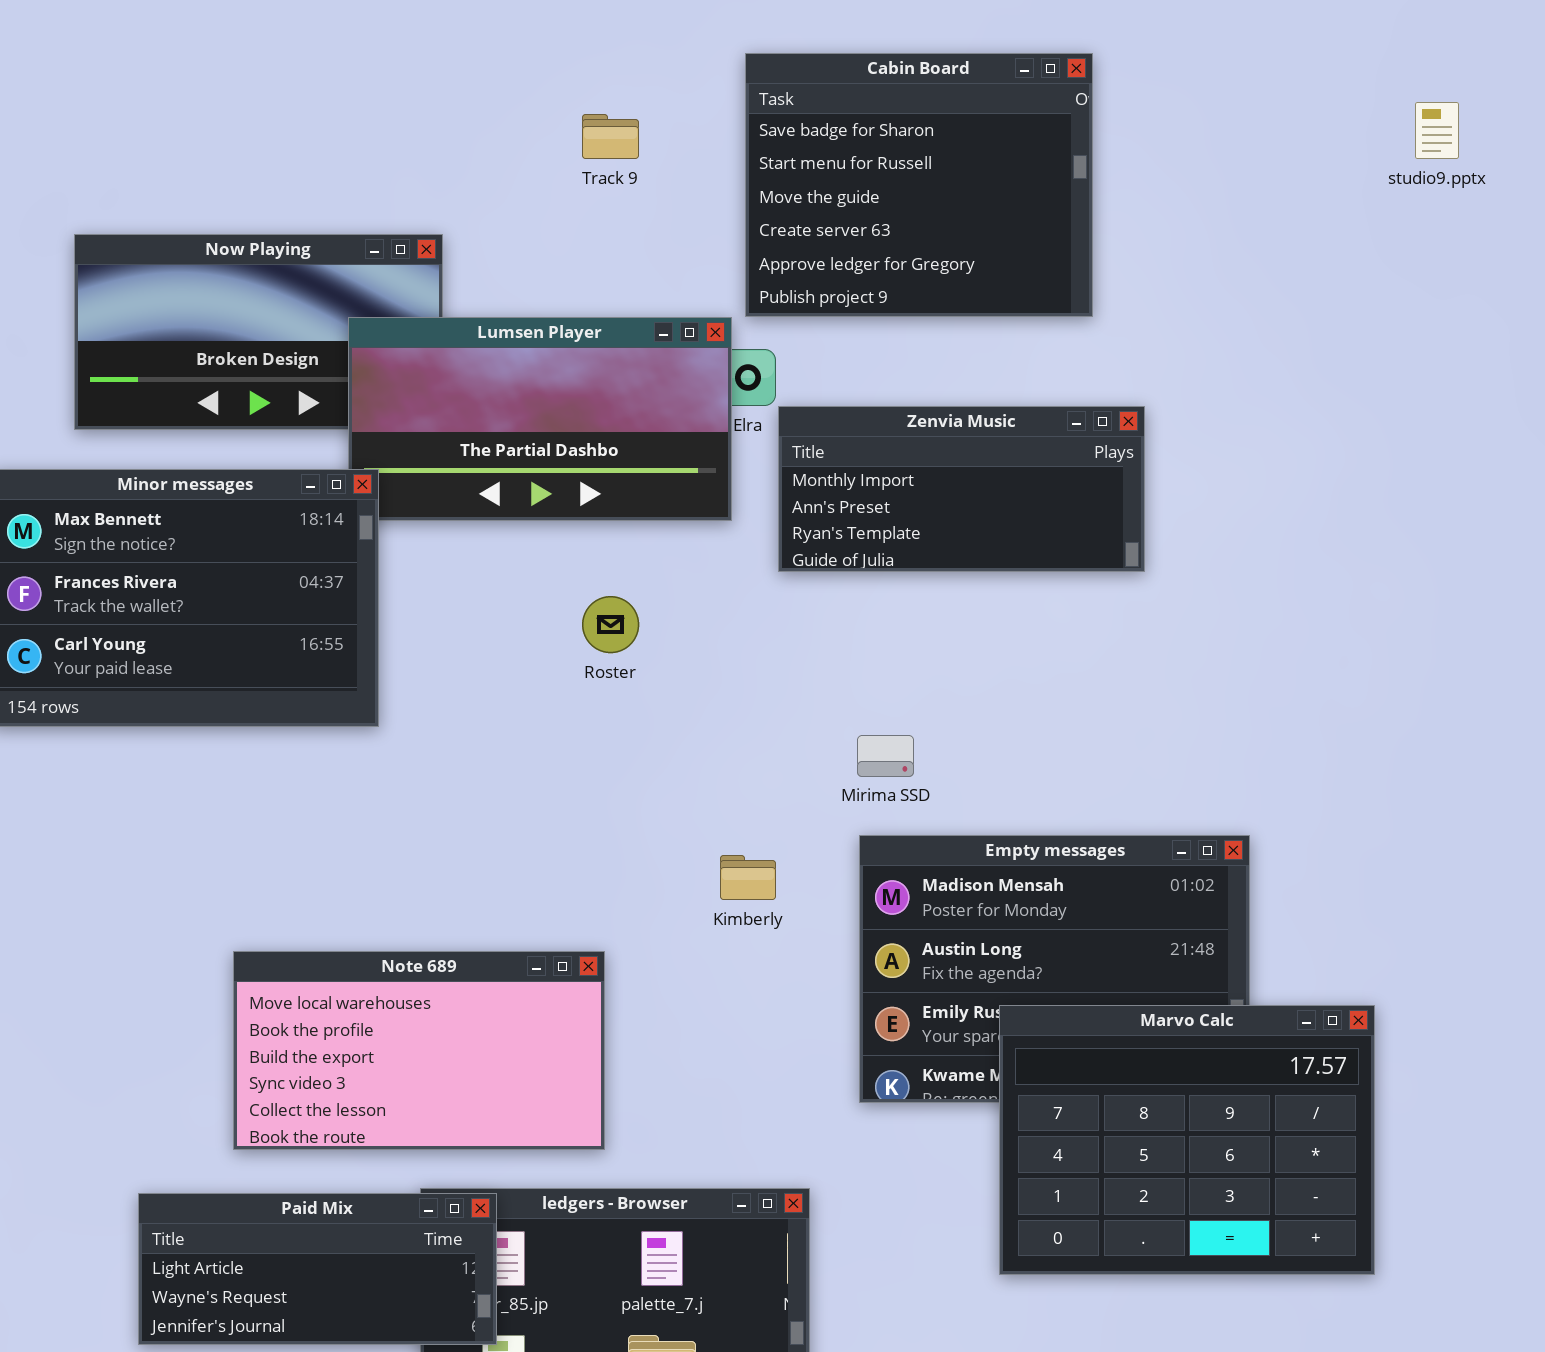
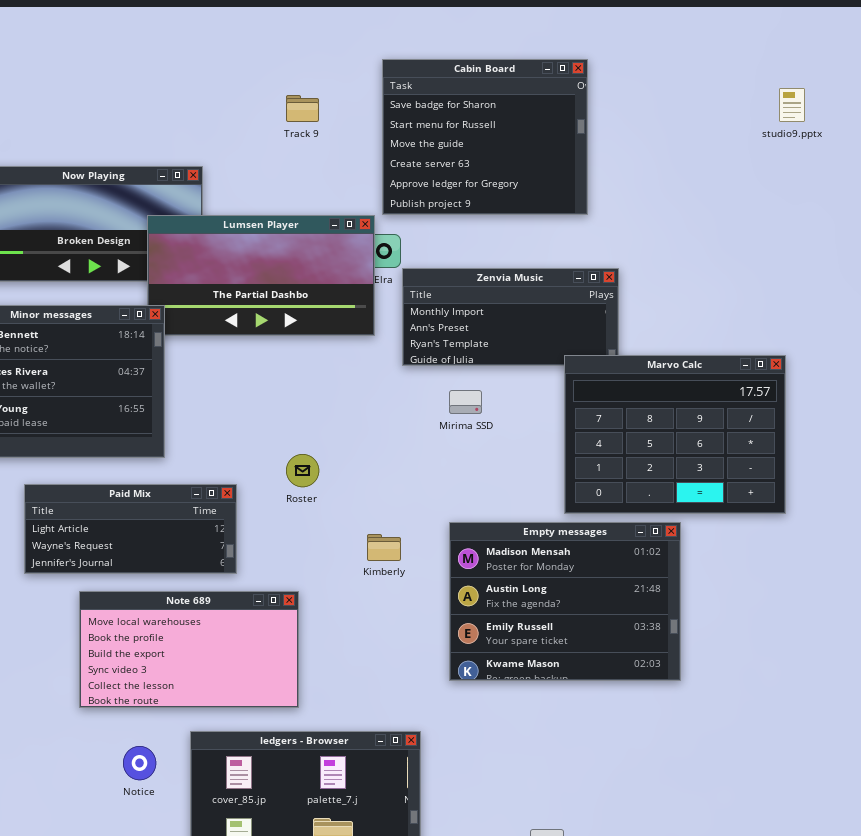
Roster: [582,596,639,653] -> [286,454,319,487], moved
Mirima SSD: [857,735,914,777] -> [449,390,482,414], moved
Marvo Calc: [999,1005,1375,1275] -> [564,355,786,514], moved
Paid Mix: [138,1193,497,1345] -> [24,484,237,574], moved

